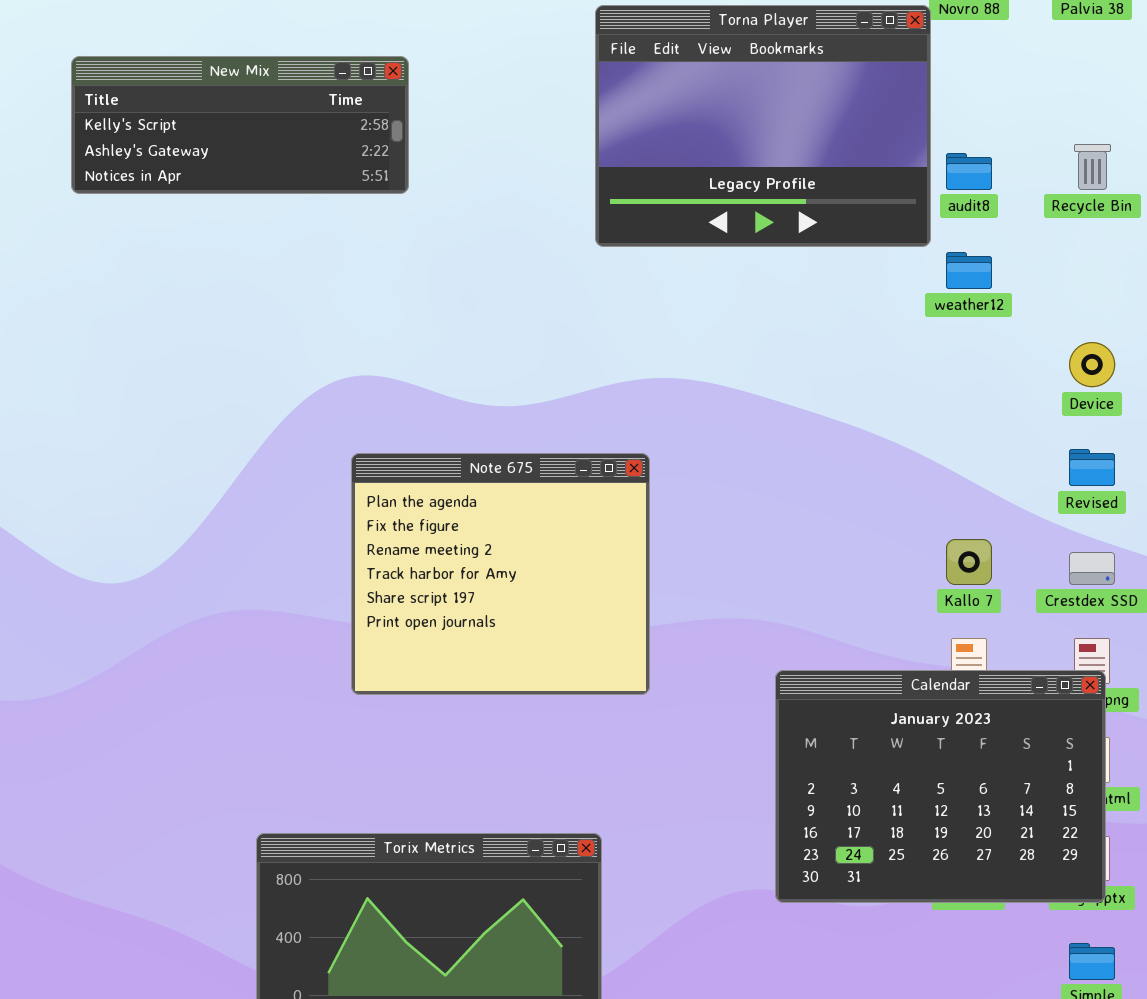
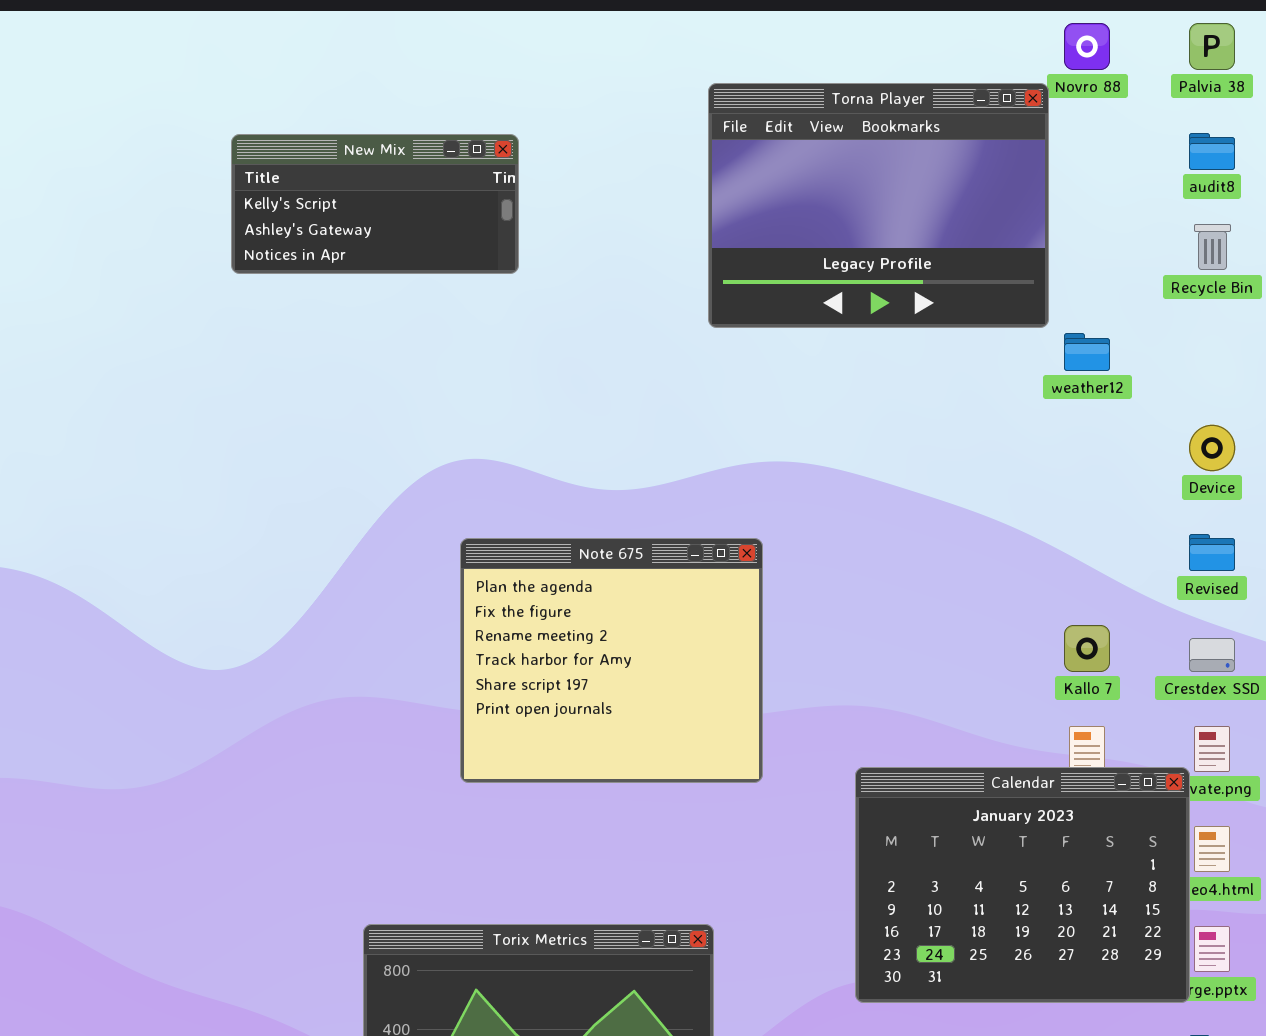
New Mix: [71,56,409,194] -> [231,134,519,274], resized
audit8: [946,153,992,190] -> [1189,133,1235,170], moved
Calendar: [775,670,1106,903] -> [855,767,1190,1003], moved

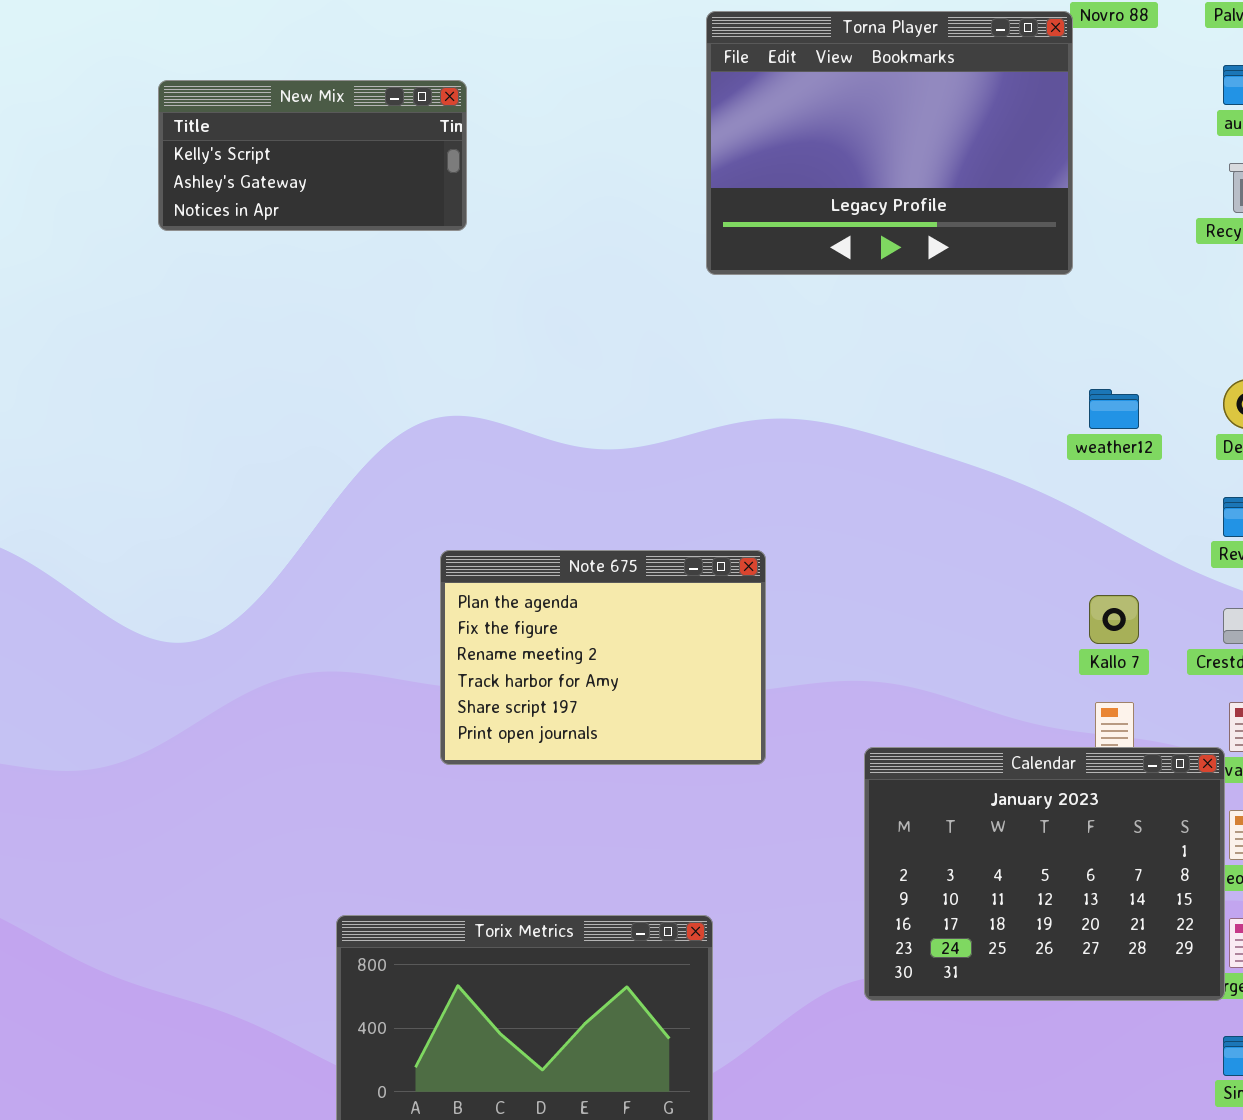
New Mix: [231,134,519,274] -> [158,80,467,231], moved
weather12: [1064,333,1110,371] -> [1089,389,1139,429], moved
Note 675: [460,538,763,783] -> [440,550,766,765], resized

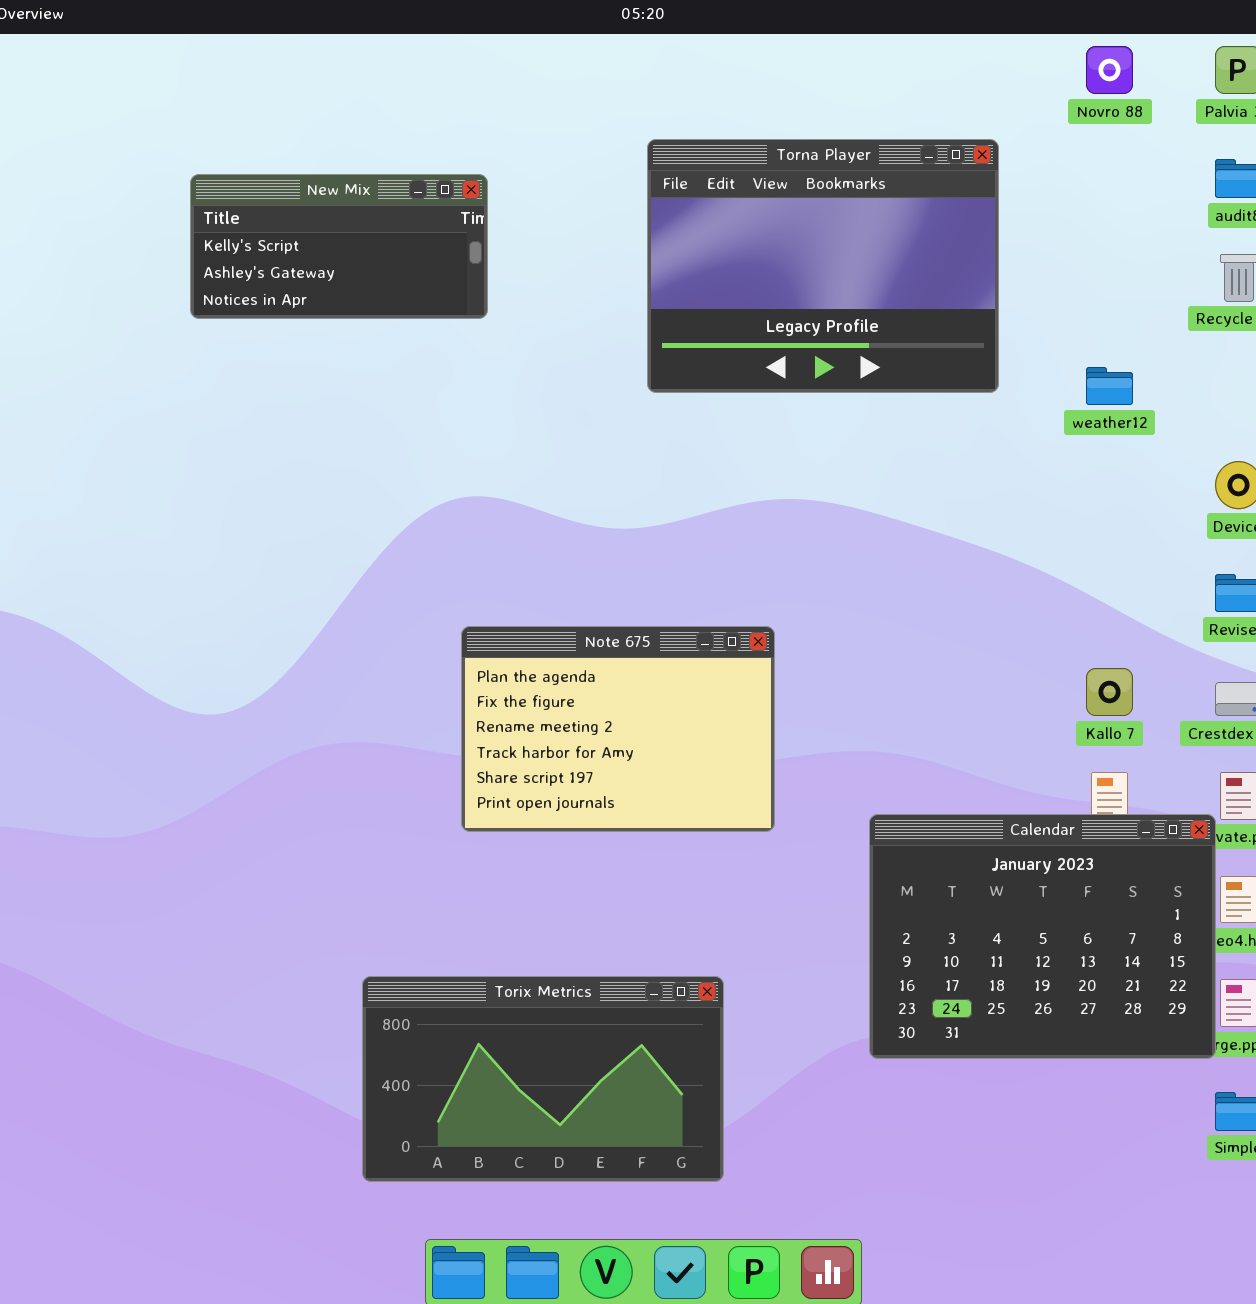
Torna Player: [706,11,1073,275] -> [647,139,999,393], moved
weather12: [1089,389,1139,429] -> [1086,367,1133,405], moved

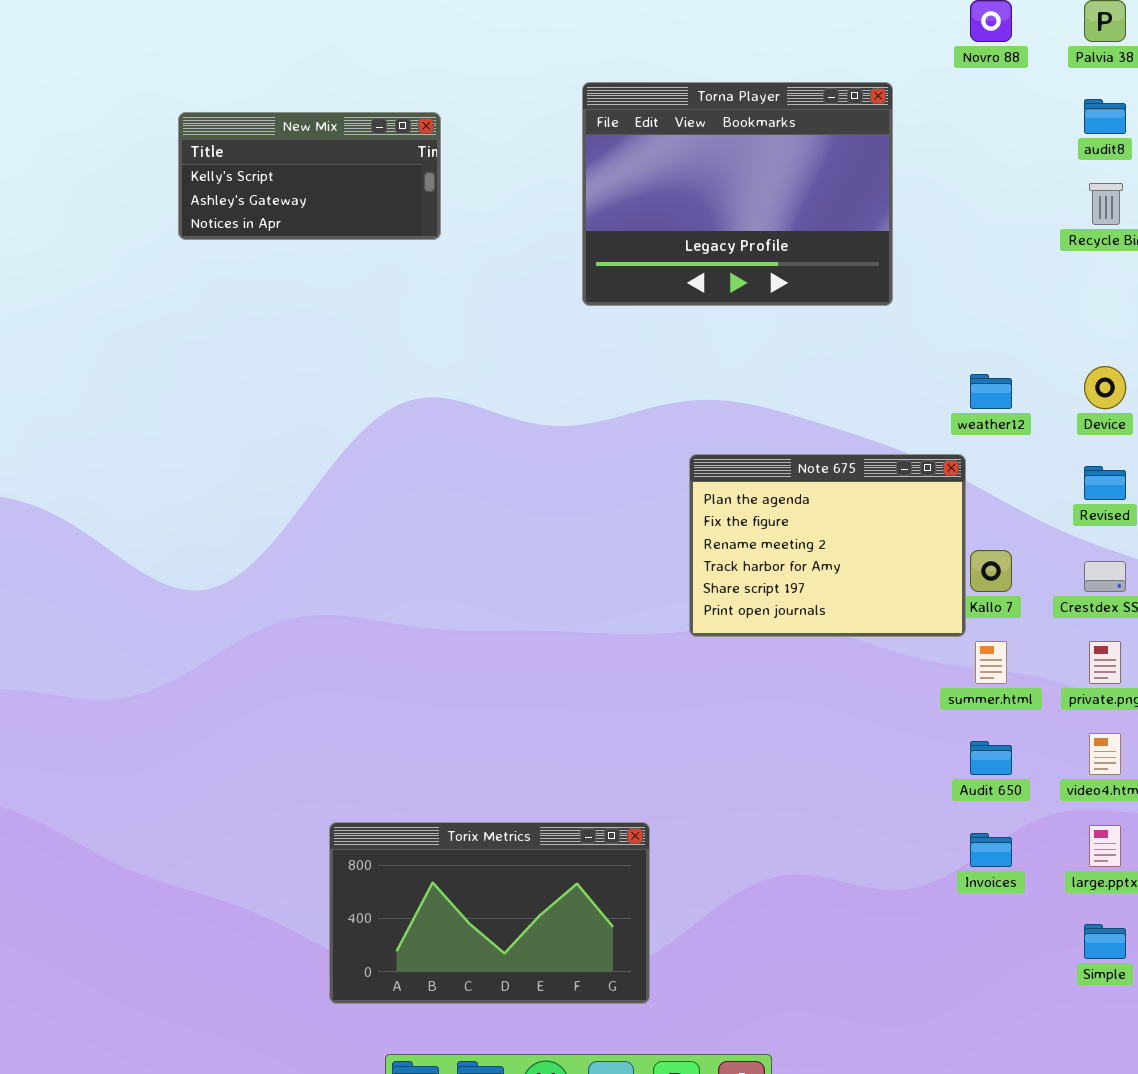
weather12: [1086,367,1133,405] -> [970,374,1012,409], moved
Note 675: [461,626,775,832] -> [689,454,966,637], moved
Calendar: [869,814,1216,1059] -> none, closed

